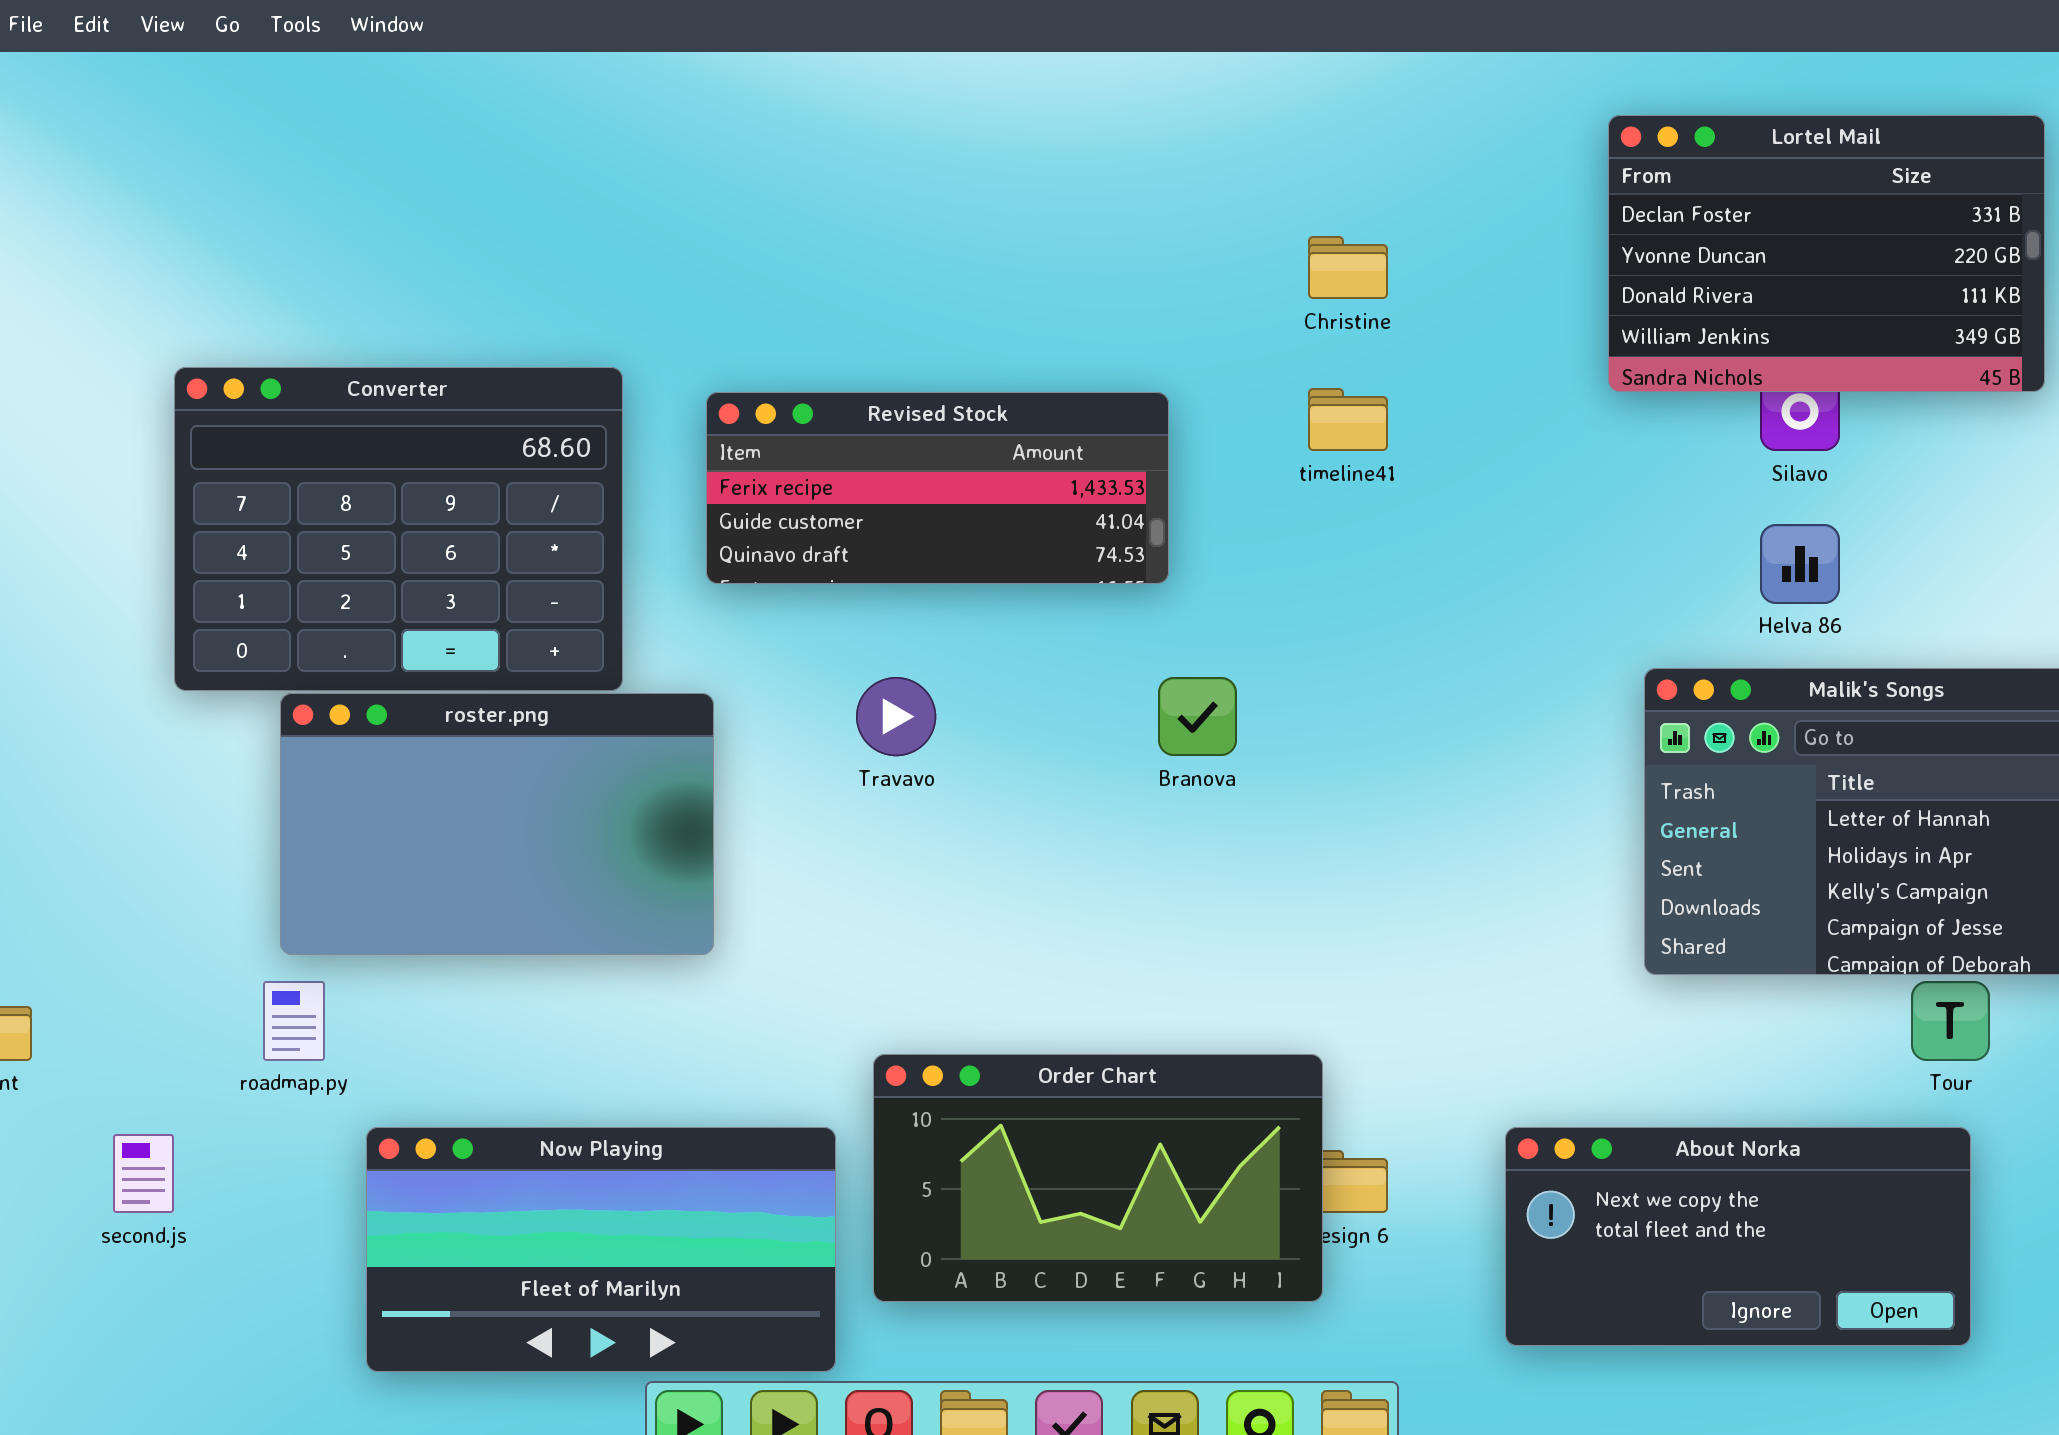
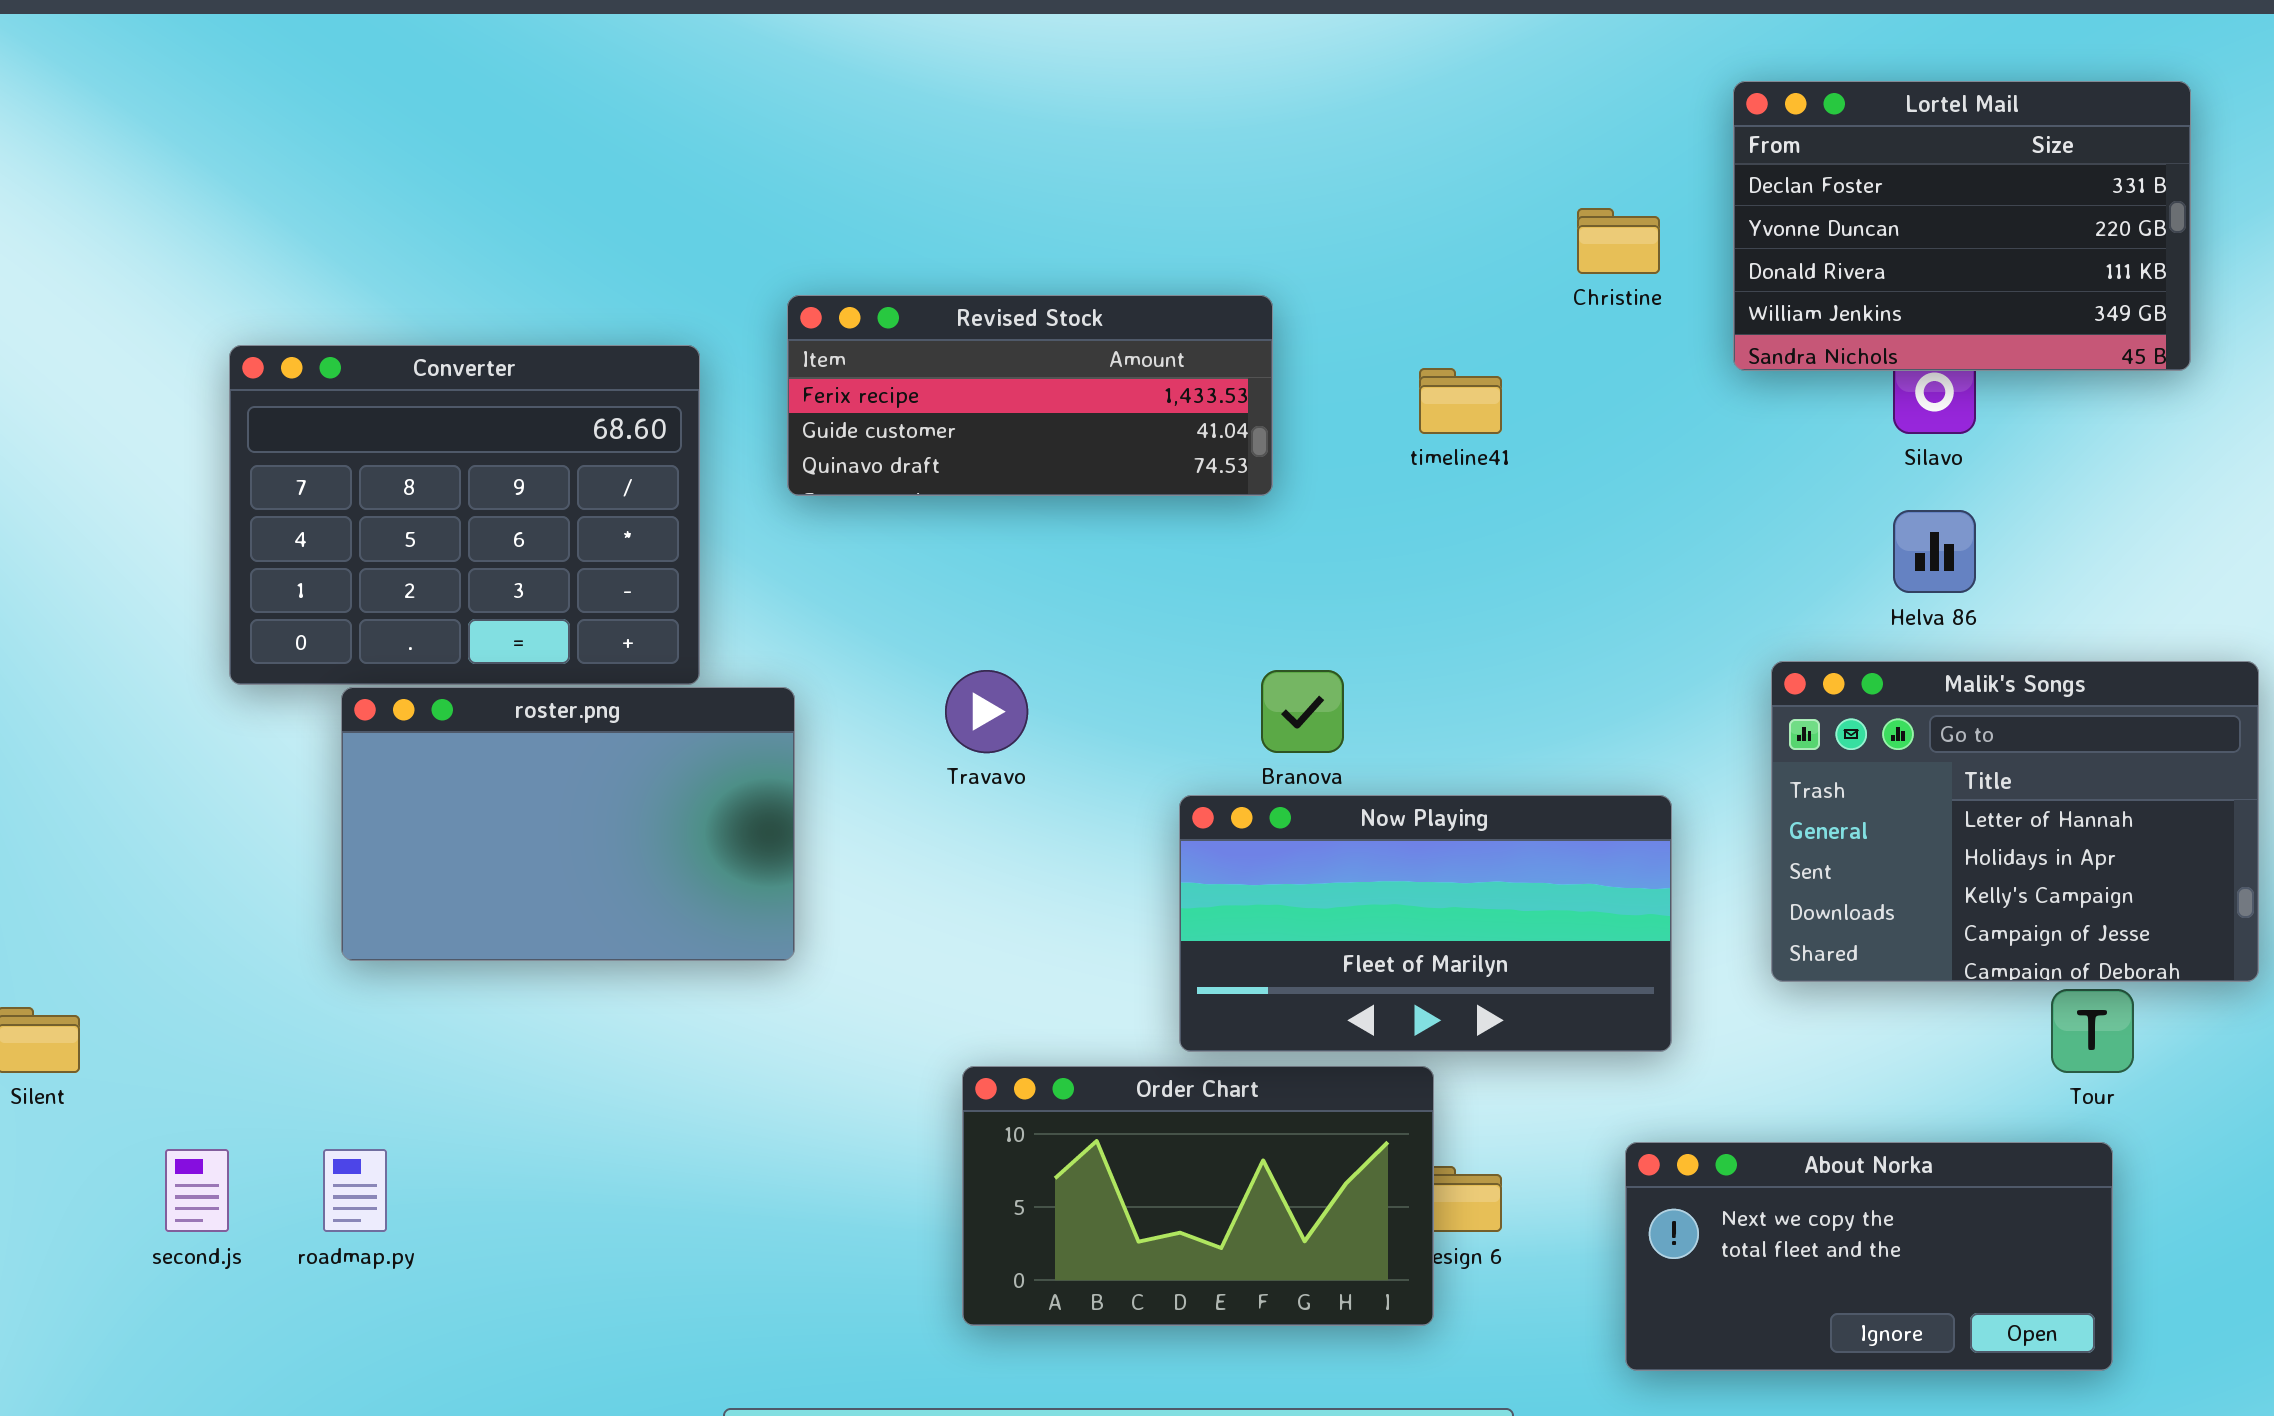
Christine: [1308,236,1388,299] -> [1577,208,1660,274], moved
Revised Stock: [706,392,1169,584] -> [787,295,1273,496], moved
roadmap.py: [263,981,325,1061] -> [323,1149,387,1232], moved
Now Playing: [366,1127,836,1372] -> [1179,795,1672,1052], moved

